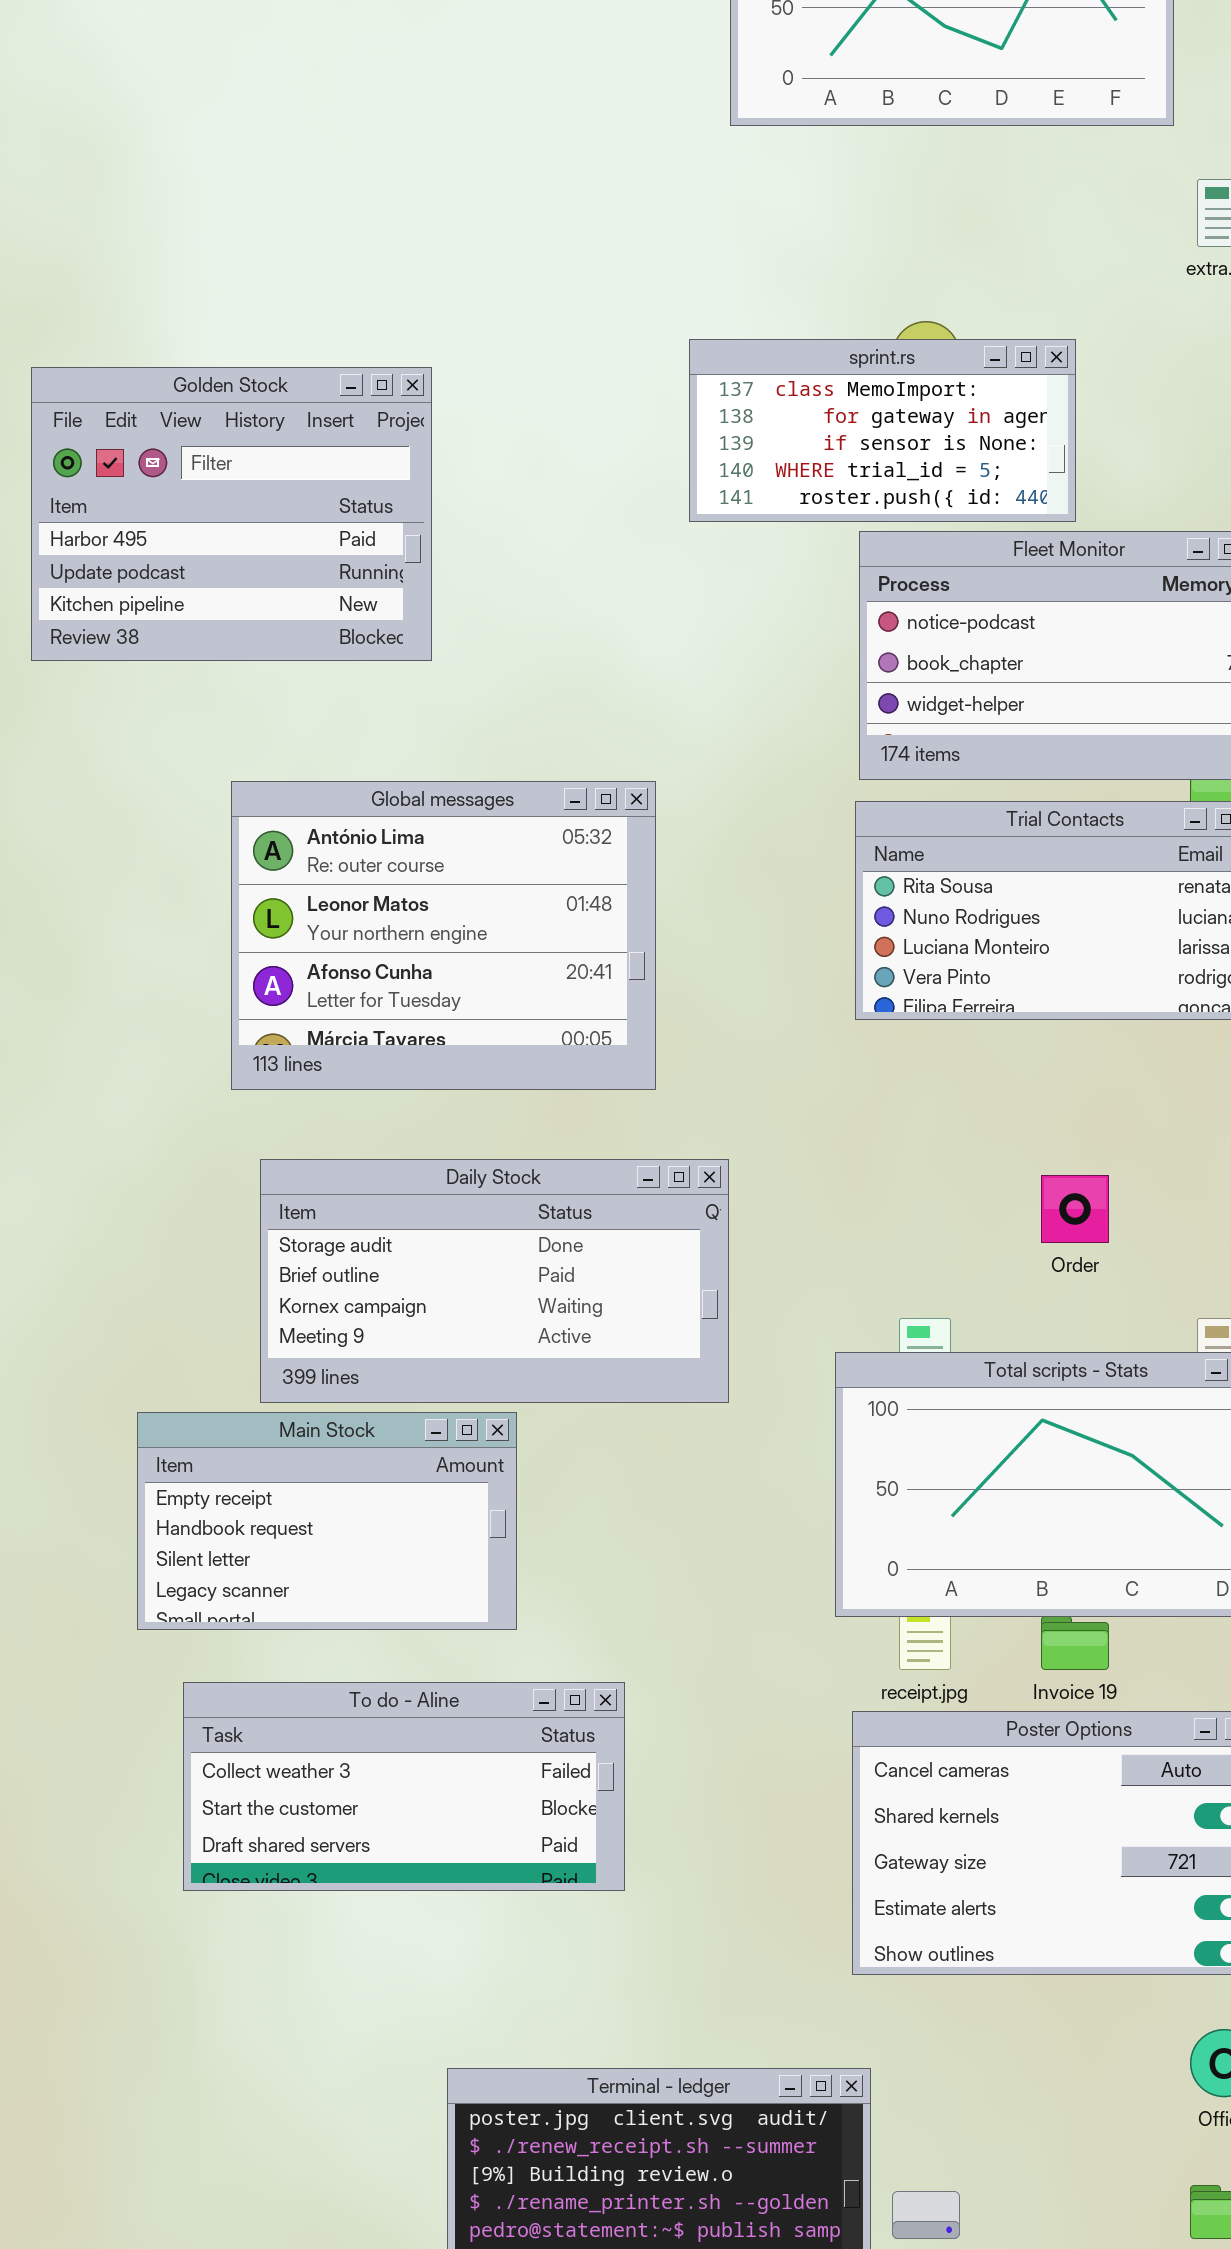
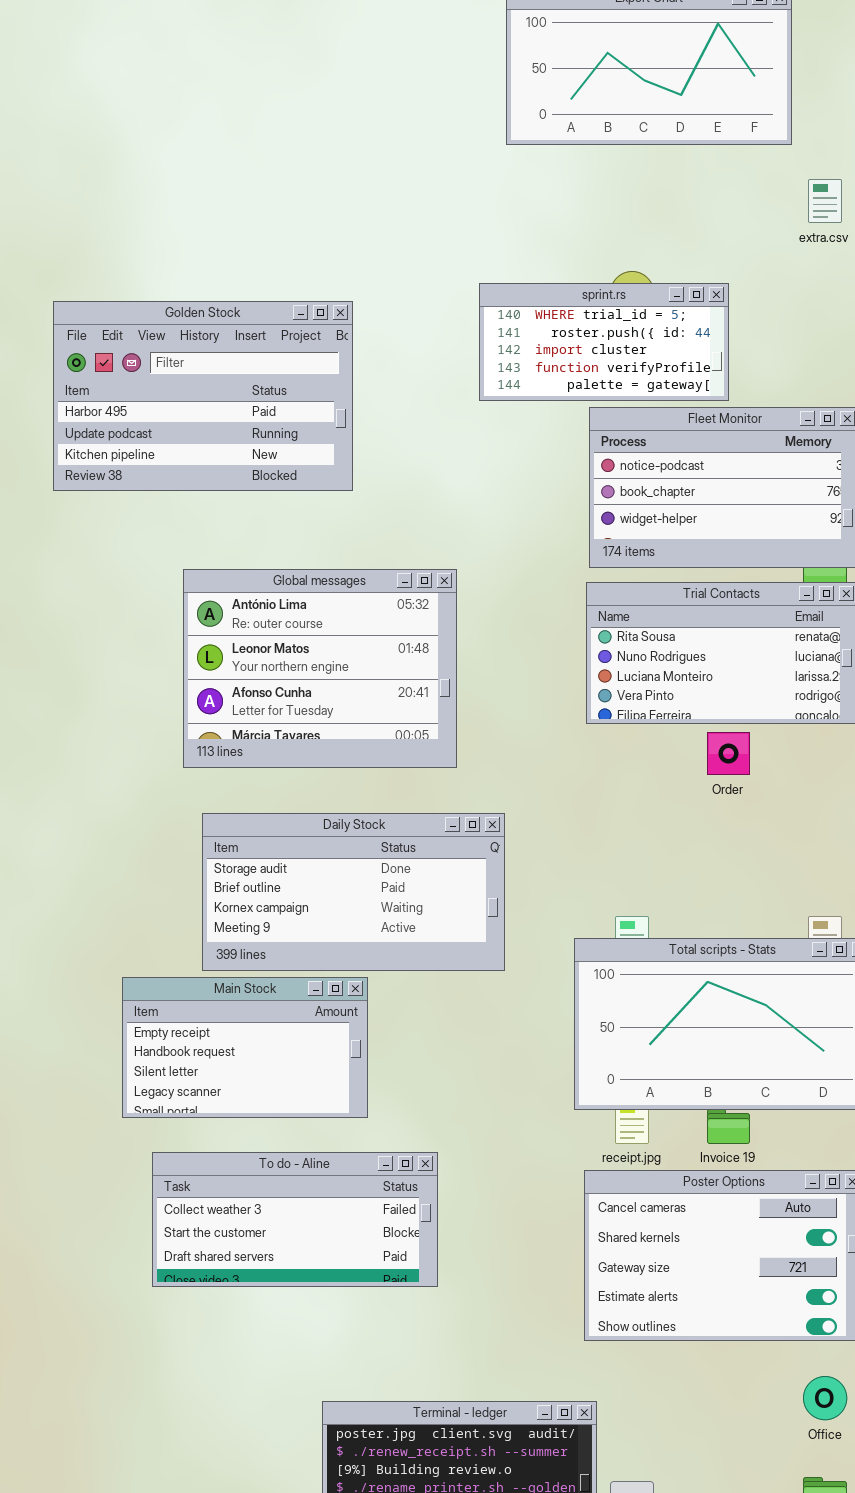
sprint.rs: [689,339,1076,522] -> [479,283,729,401], scrolled down 3 rows
Golden Stock: [31,367,432,661] -> [53,301,353,491], resized
Order: [1041,1175,1109,1243] -> [707,732,750,775], moved

